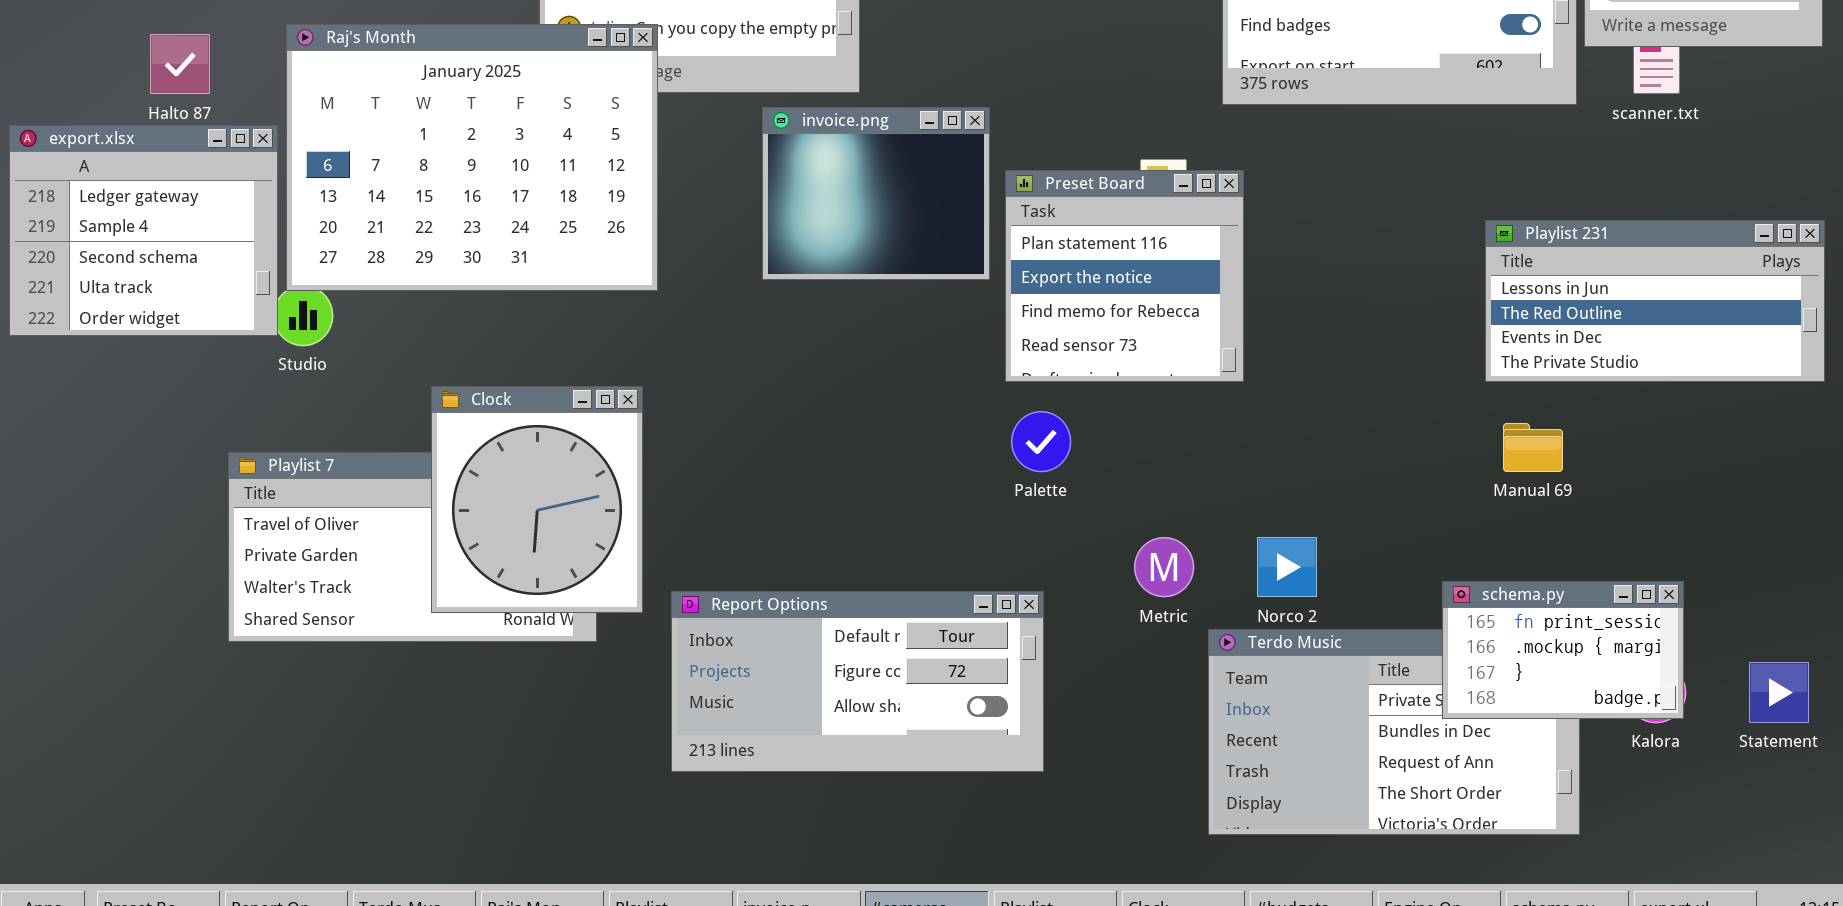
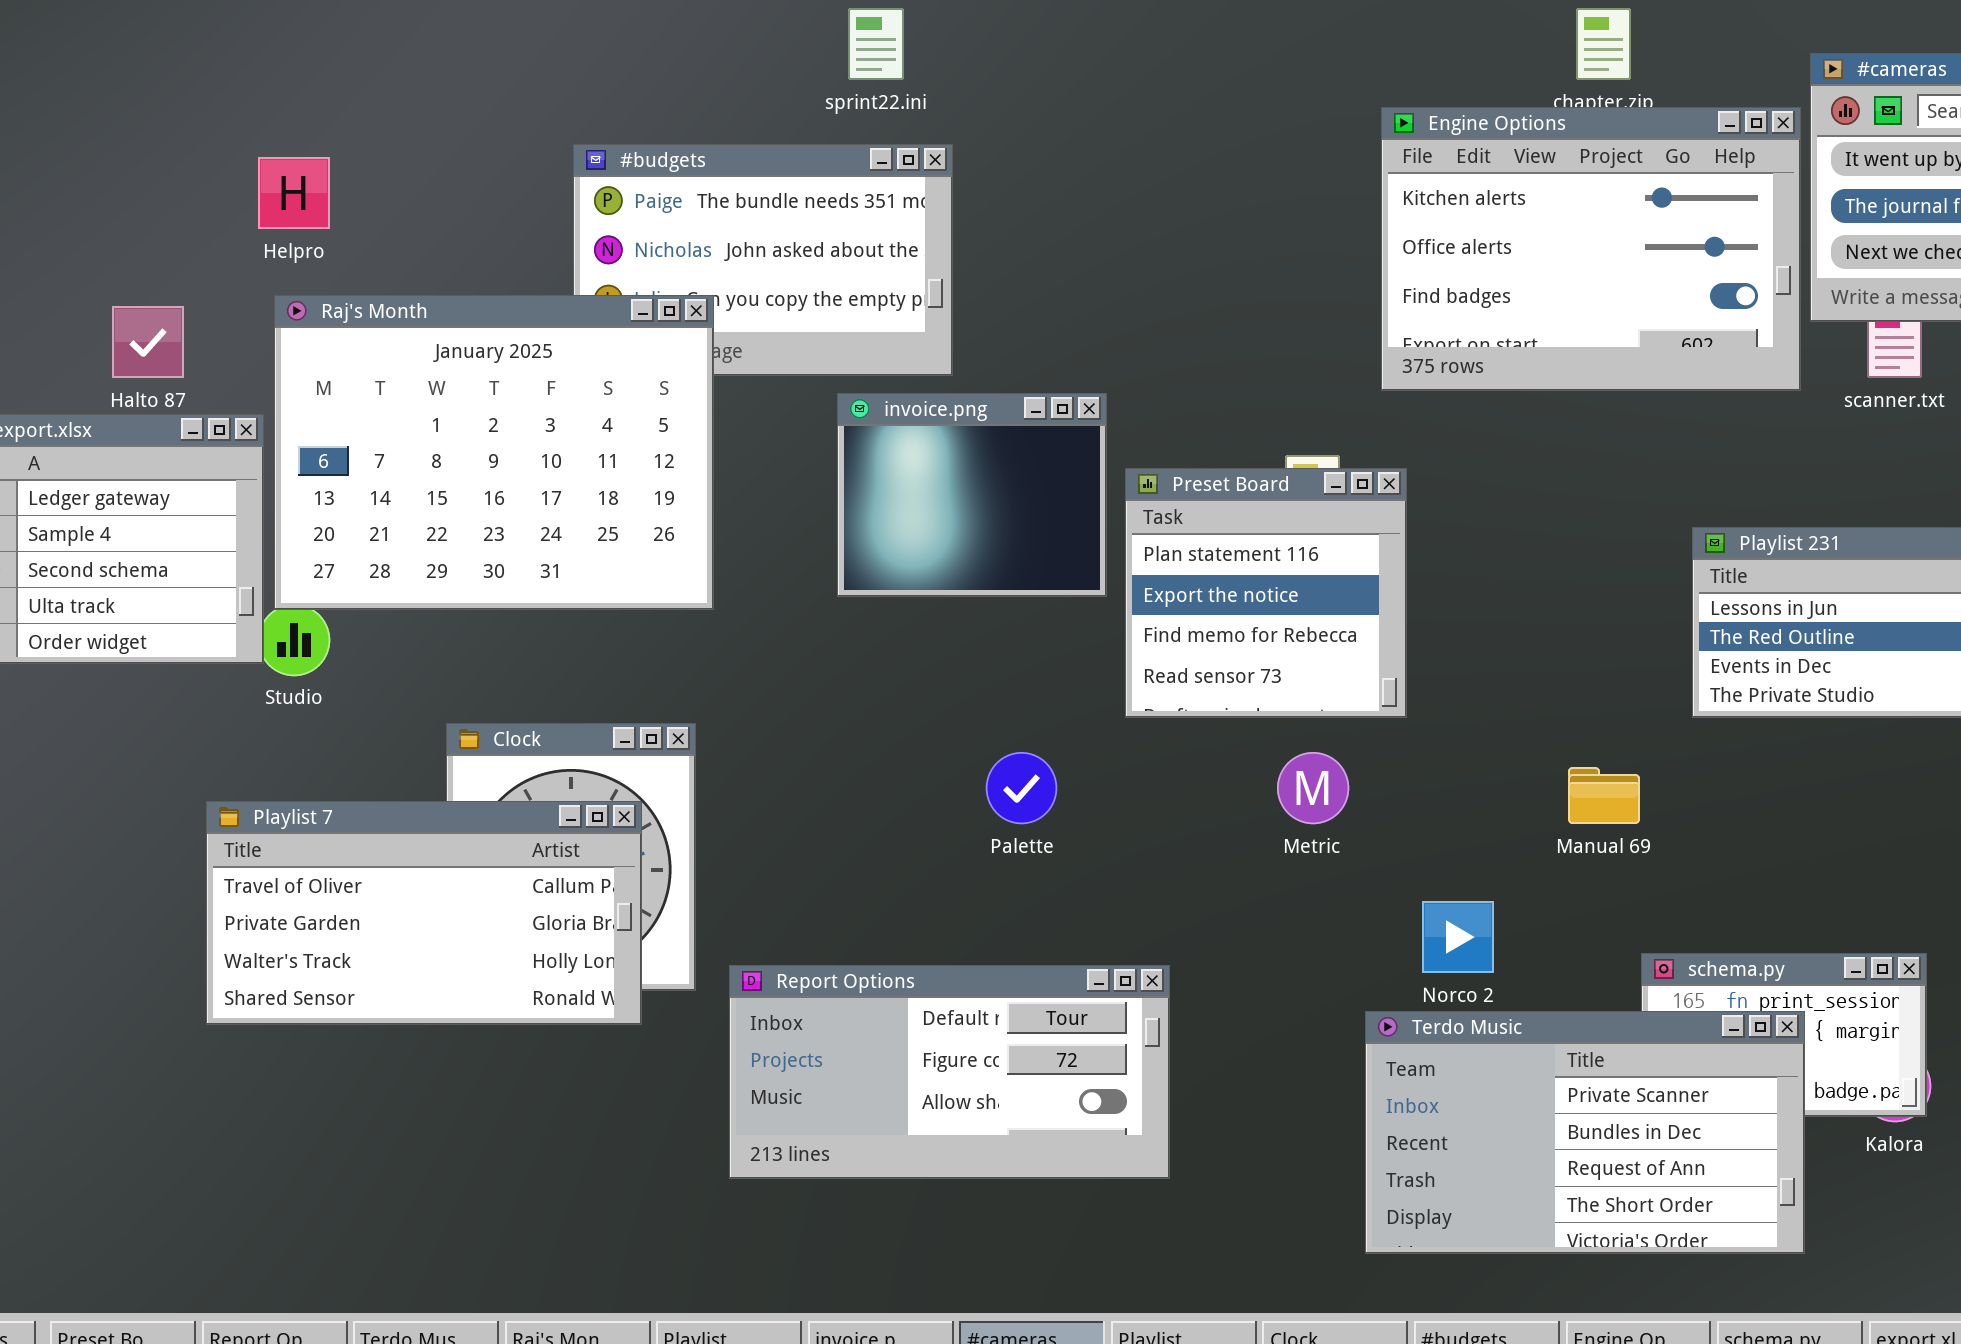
Palette: [1011,411,1071,472] -> [986,752,1057,824], moved
Manual 69: [1503,423,1563,472] -> [1568,767,1640,824], moved
Playlist 7: [228,452,597,642] -> [206,801,642,1025], raised
Metric: [1134,537,1194,597] -> [1277,752,1349,824], moved
Terdo Music: [1208,629,1580,835] -> [1365,1011,1805,1254], raised

